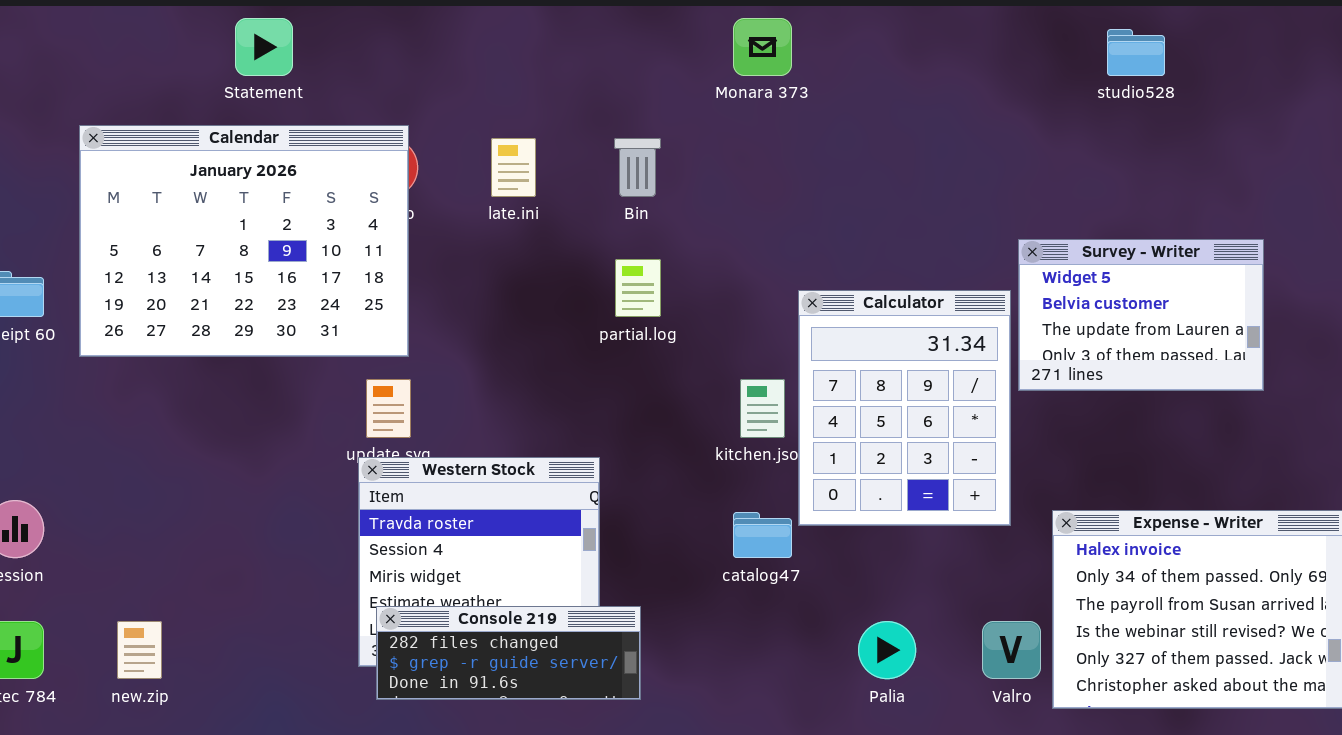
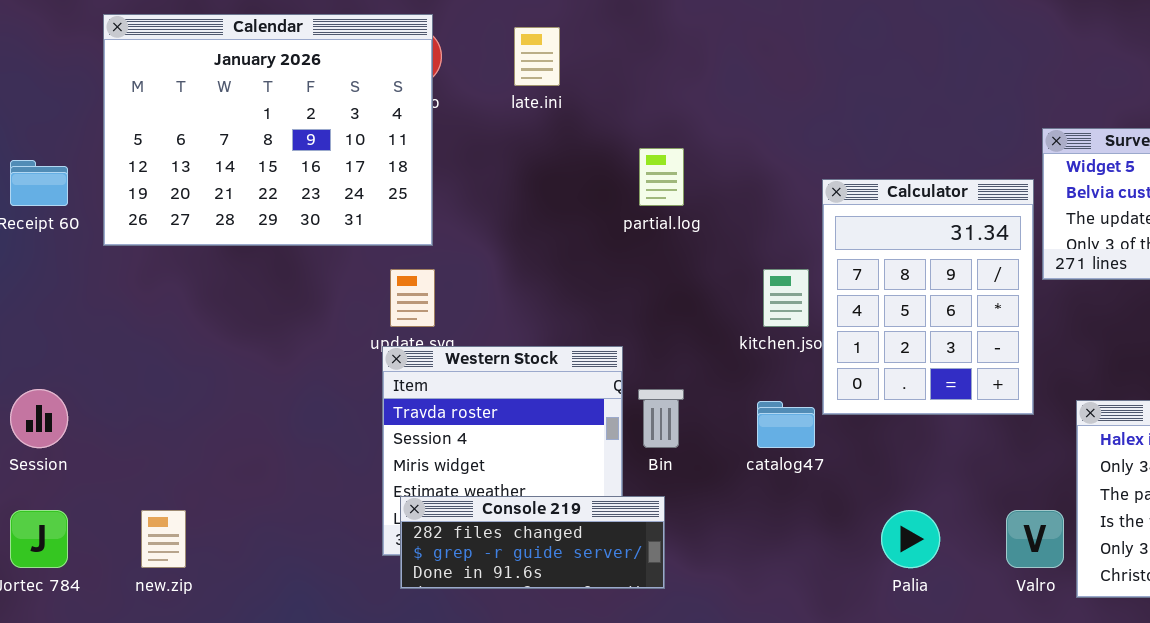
Bin: [614,138,661,197] -> [638,389,684,448], moved

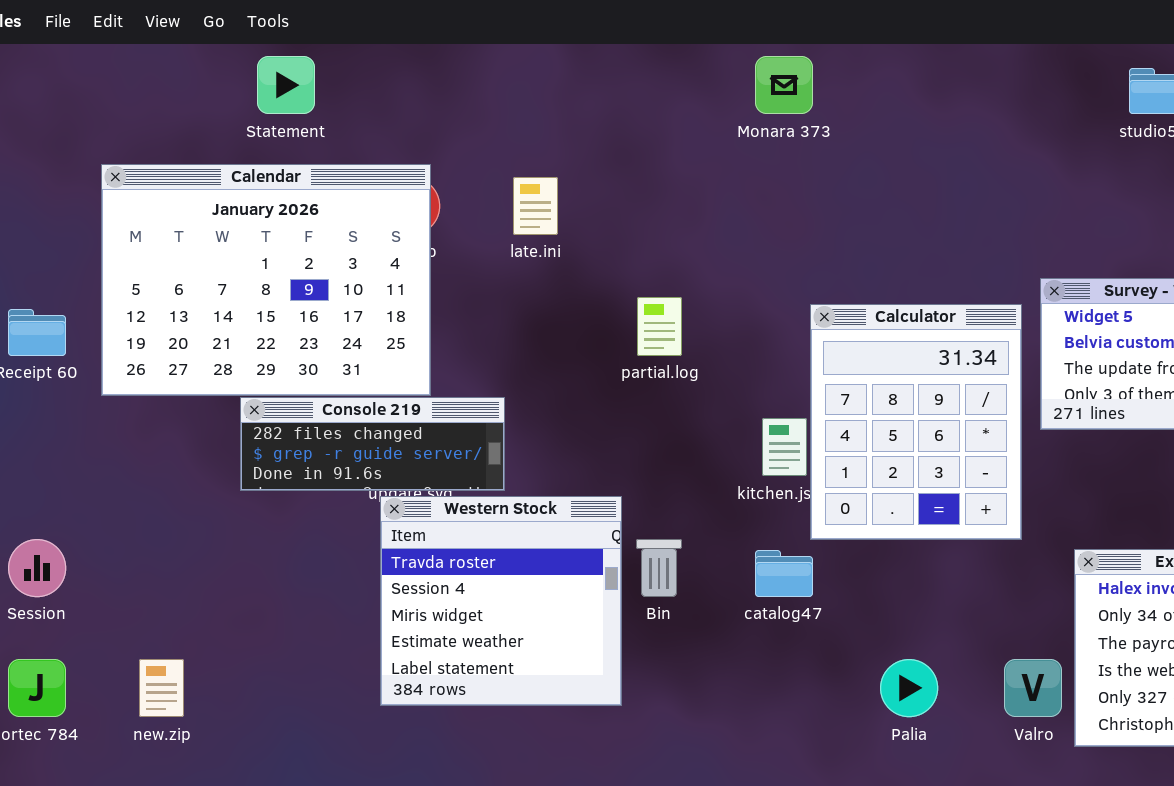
Calculator: [822,179,1034,415] -> [810,304,1022,540], moved
Console 219: [400,496,665,589] -> [240,397,505,491], moved

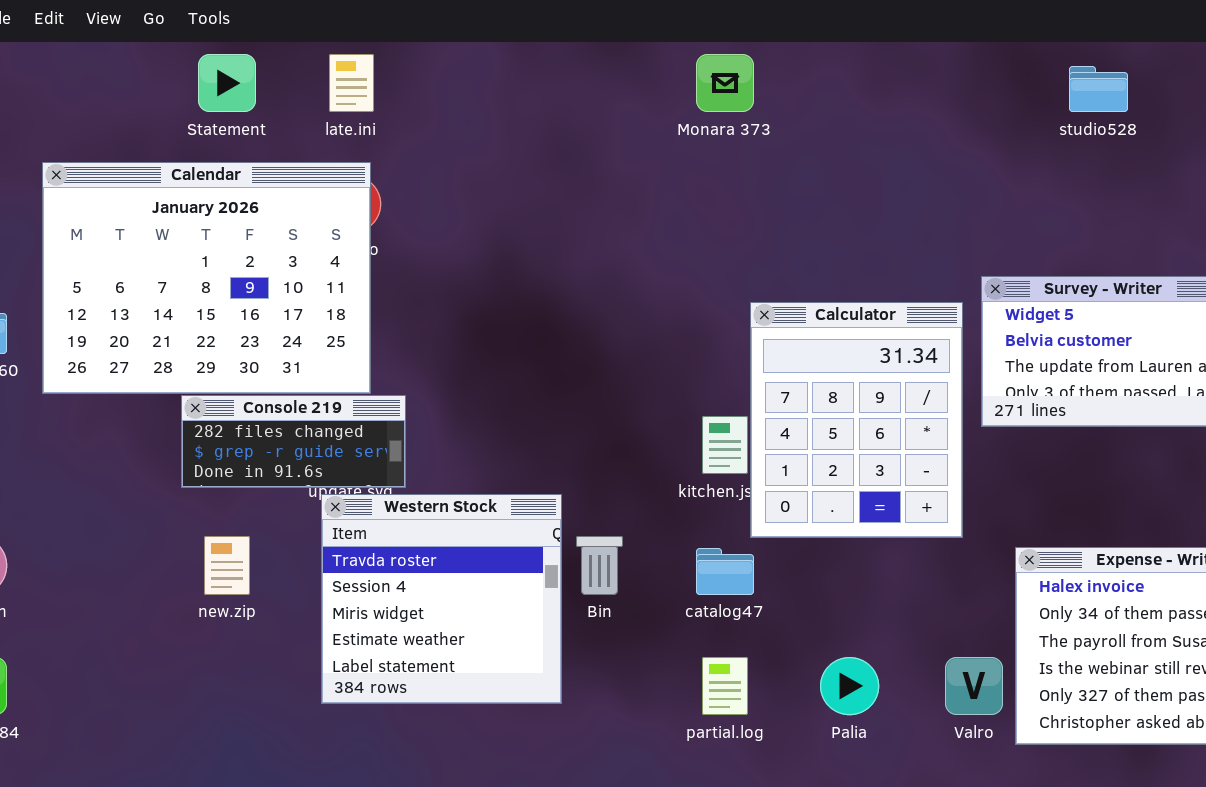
late.ini: [513,177,558,235] -> [329,54,374,112], moved
partial.log: [637,297,682,356] -> [702,657,748,715], moved
Console 219: [240,397,505,491] -> [181,395,406,488], resized
new.zip: [139,659,184,717] -> [204,536,250,595], moved

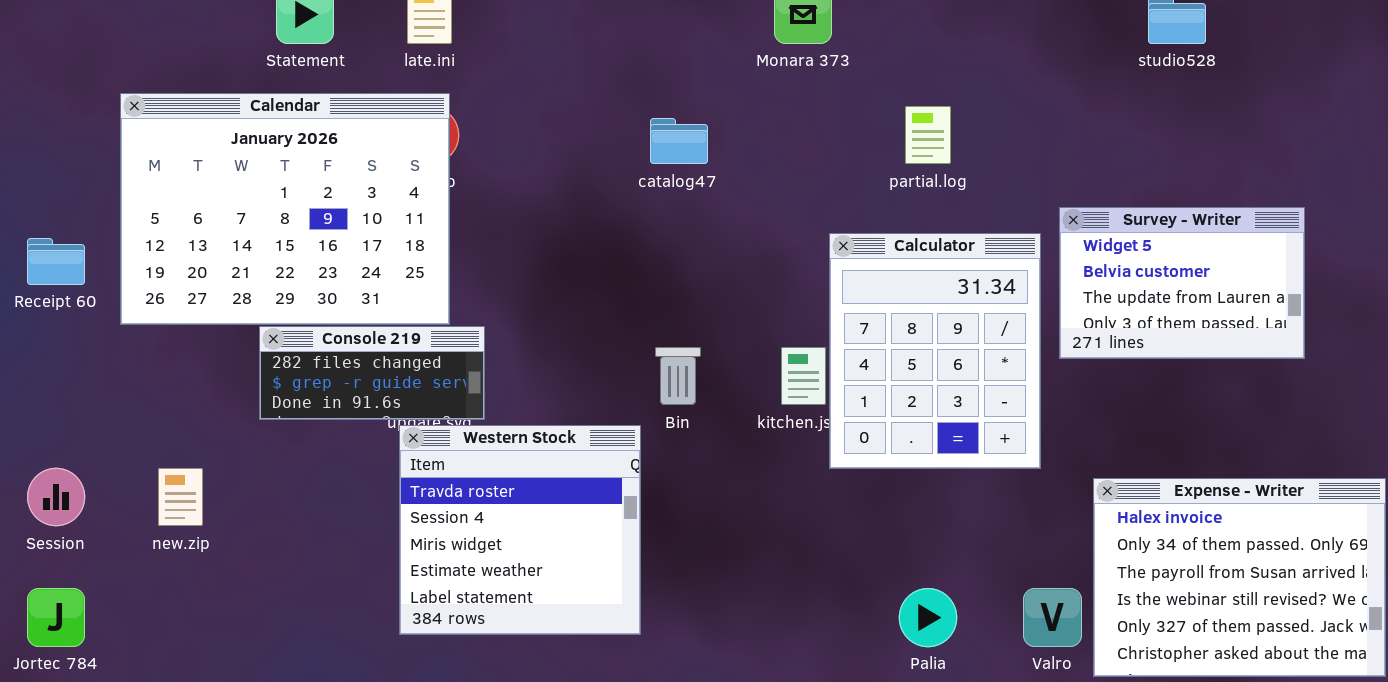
new.zip: [204,536,250,595] -> [158,468,203,526], moved
Bin: [576,536,623,595] -> [655,347,701,405], moved
catalog47: [696,548,754,595] -> [650,118,708,164], moved
partial.log: [702,657,748,715] -> [905,106,951,164], moved

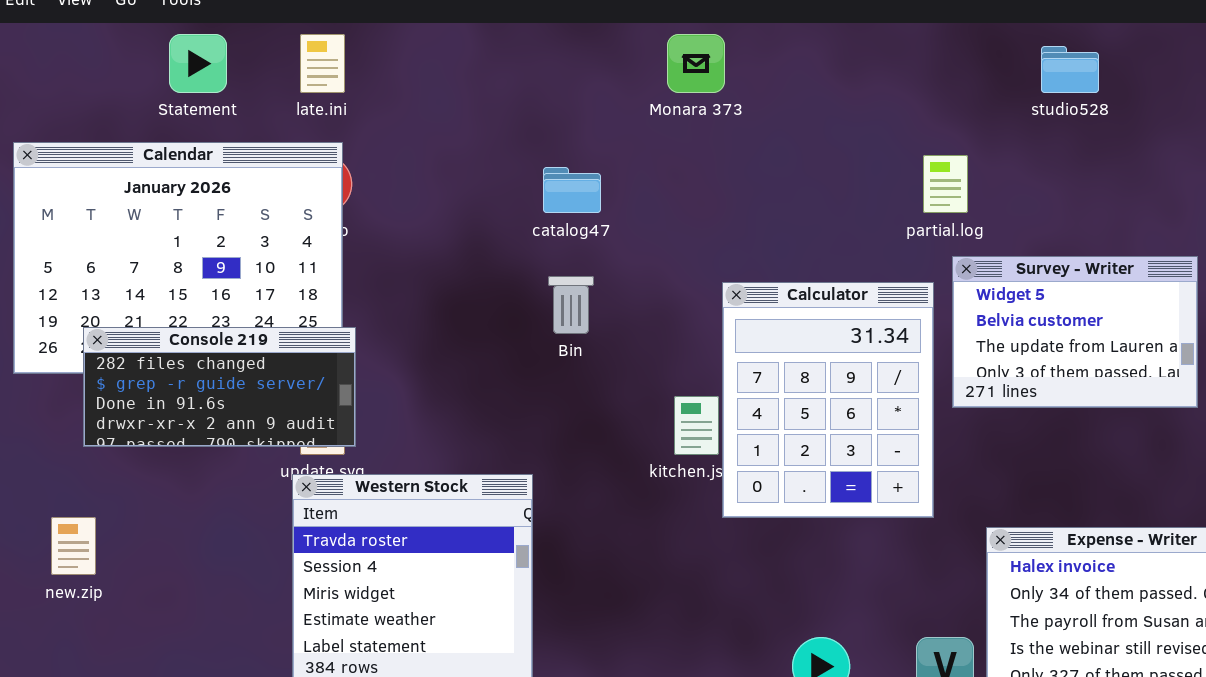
partial.log: [905,106,951,164] -> [923,155,968,213], moved
Console 219: [259,326,485,420] -> [83,327,356,447], moved, resized
Bin: [655,347,701,405] -> [548,276,594,334], moved

